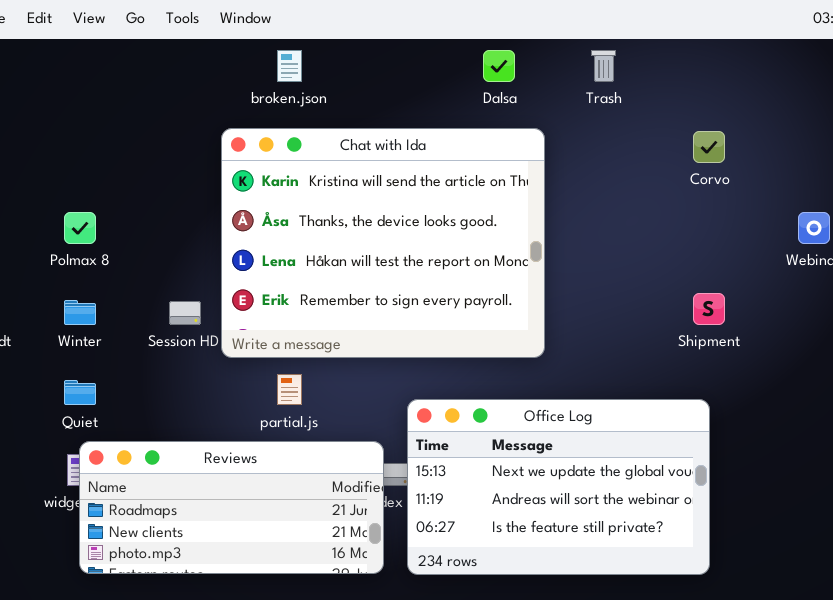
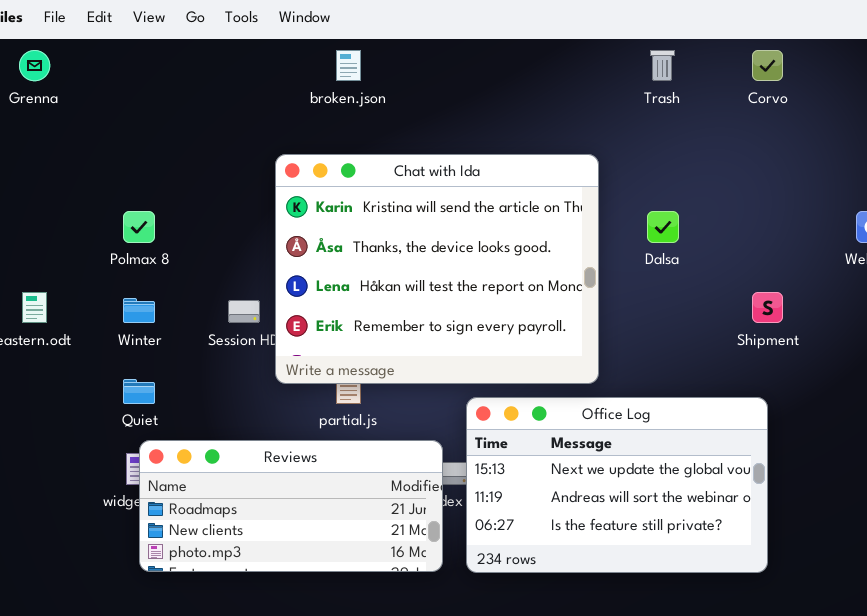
Dalsa: [483,50,515,82] -> [647,211,679,243], moved
Chat with Ida: [221,128,545,358] -> [275,154,599,384], moved
Corvo: [693,131,725,163] -> [752,50,783,81], moved

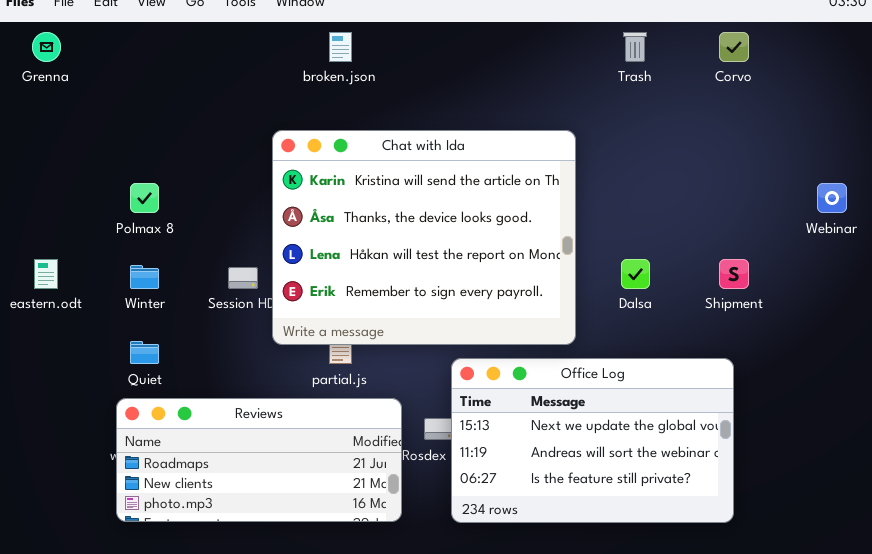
Dalsa: [647,211,679,243] -> [621,259,650,289], moved
Reviews: [139,440,443,572] -> [116,398,402,522], moved

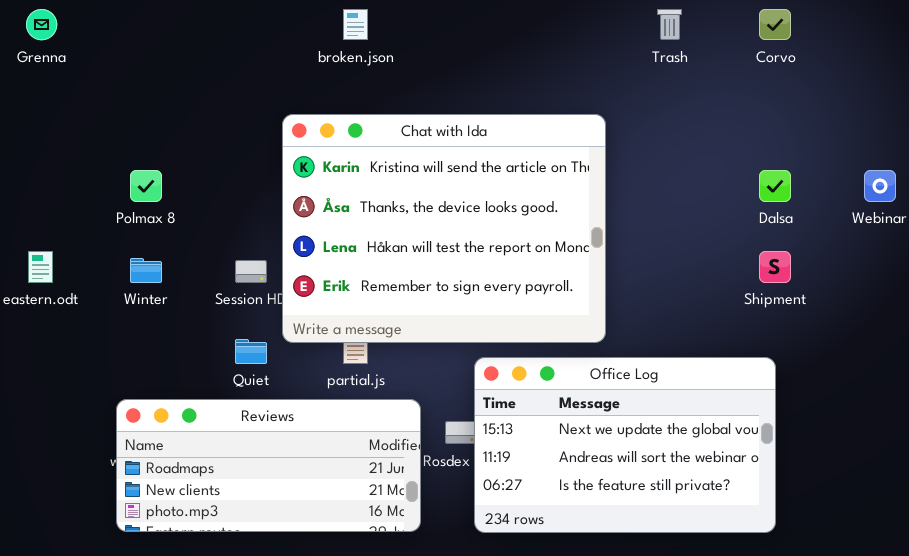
Dalsa: [621,259,650,289] -> [759,170,791,202], moved
Quiet: [130,341,159,364] -> [235,339,267,364], moved

